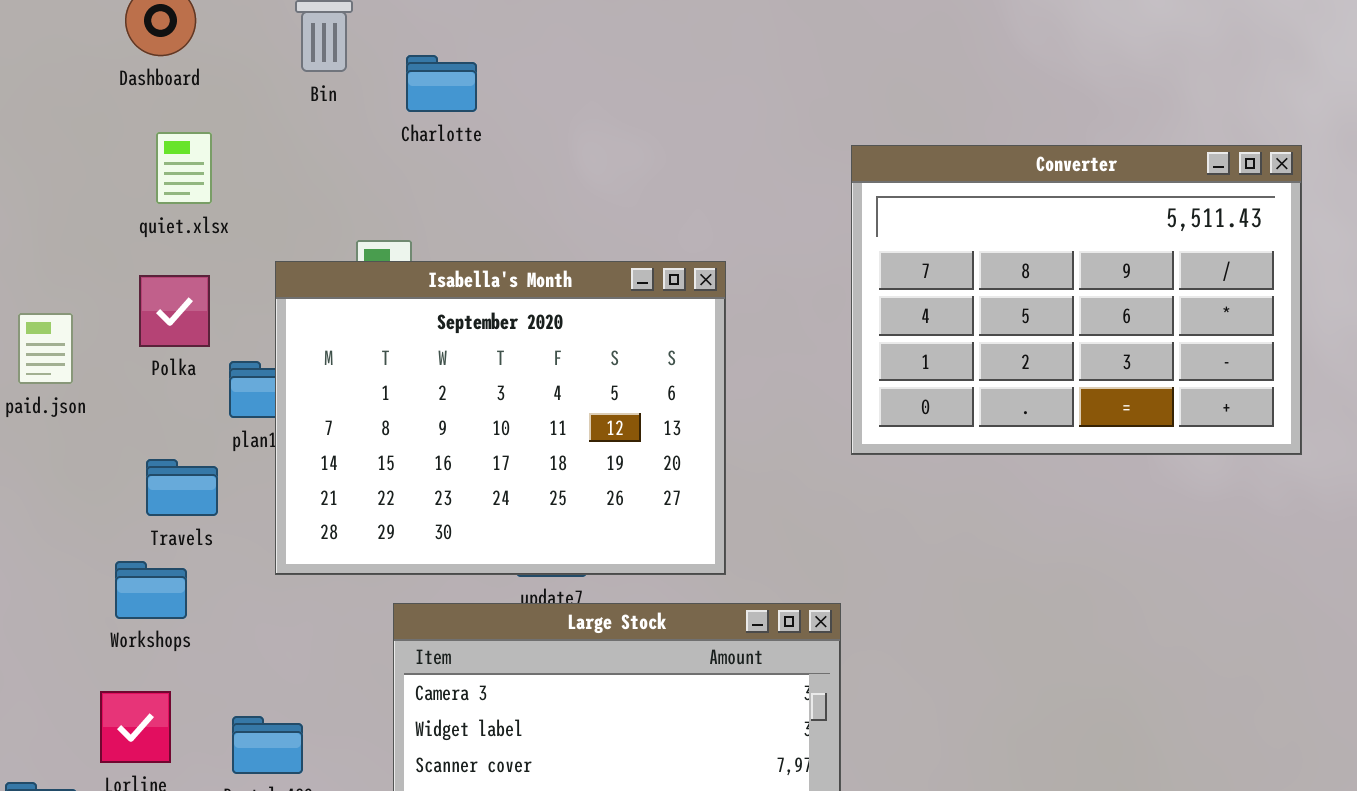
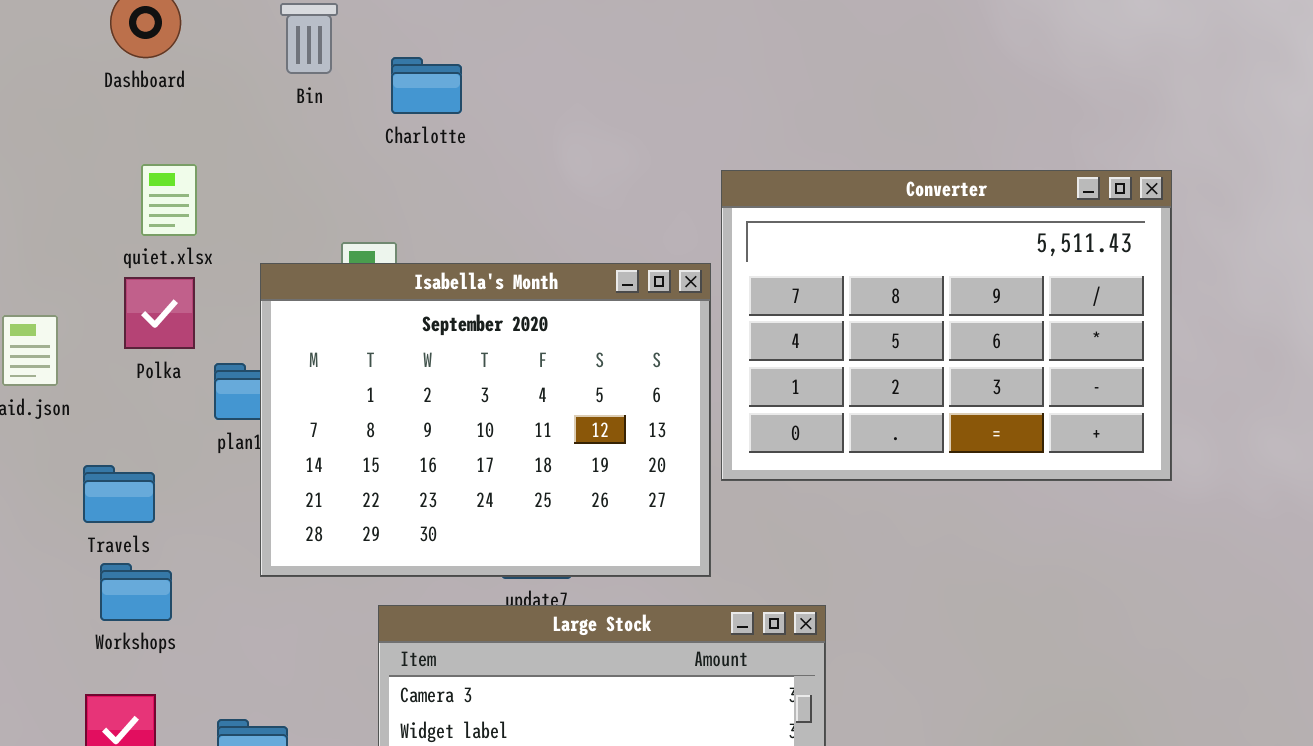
quiet.xlsx: [156,132,212,204] -> [141,164,197,236], moved
Converter: [851,145,1302,455] -> [721,170,1172,481], moved
Travels: [146,459,218,516] -> [83,465,155,523], moved

